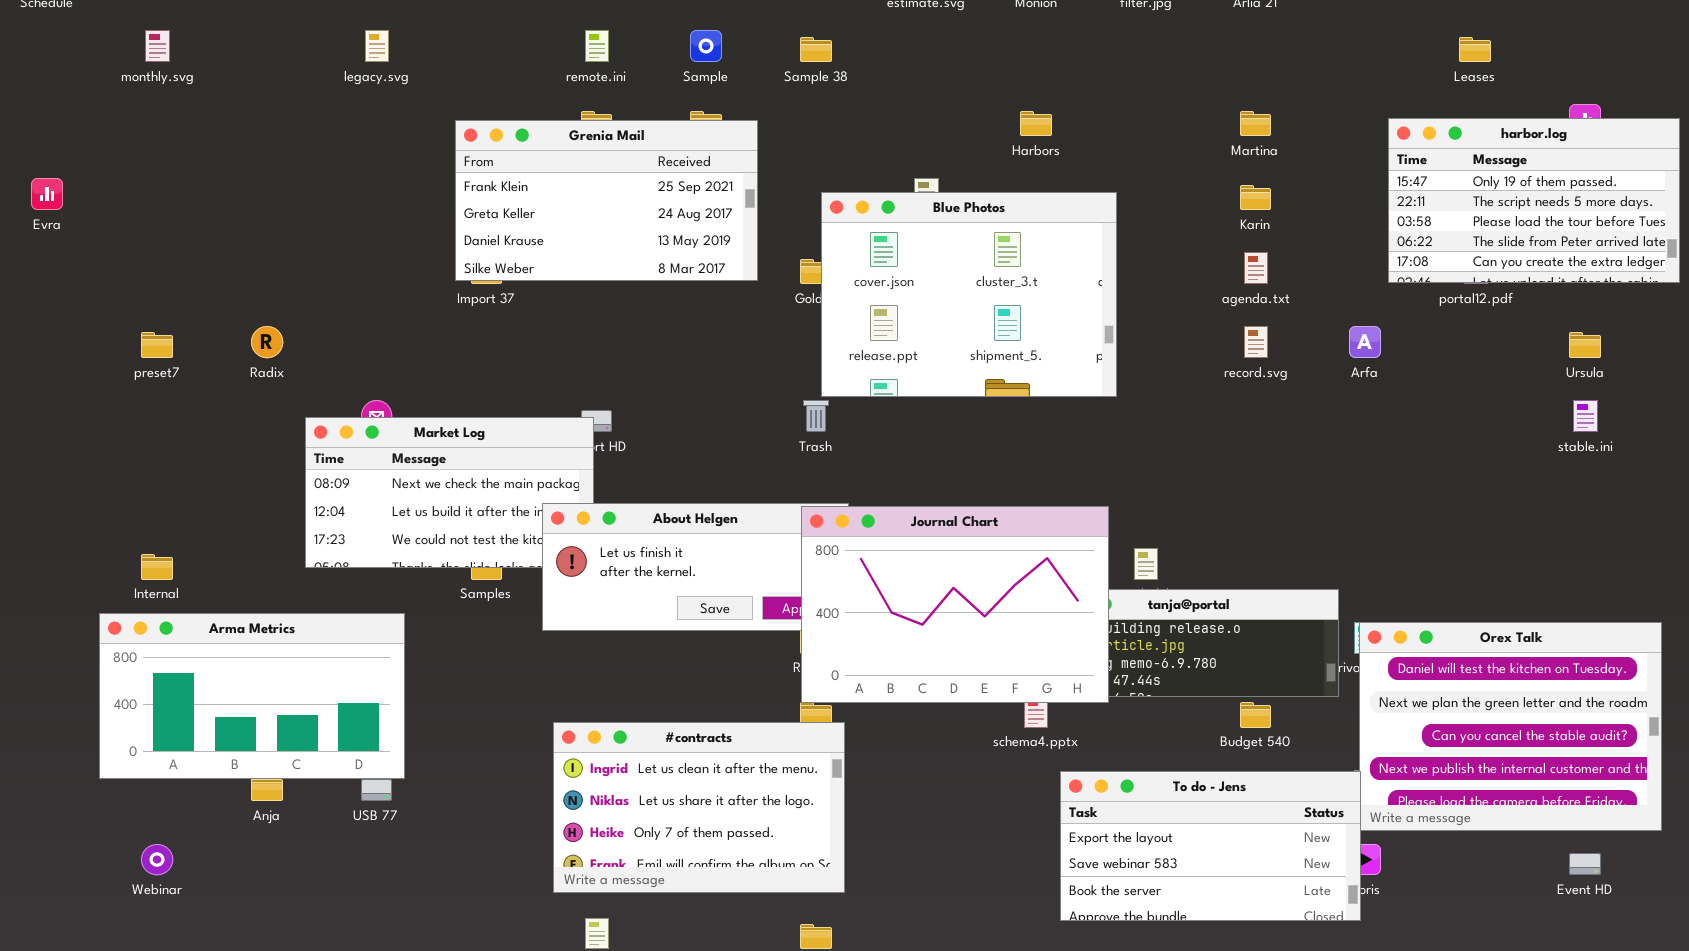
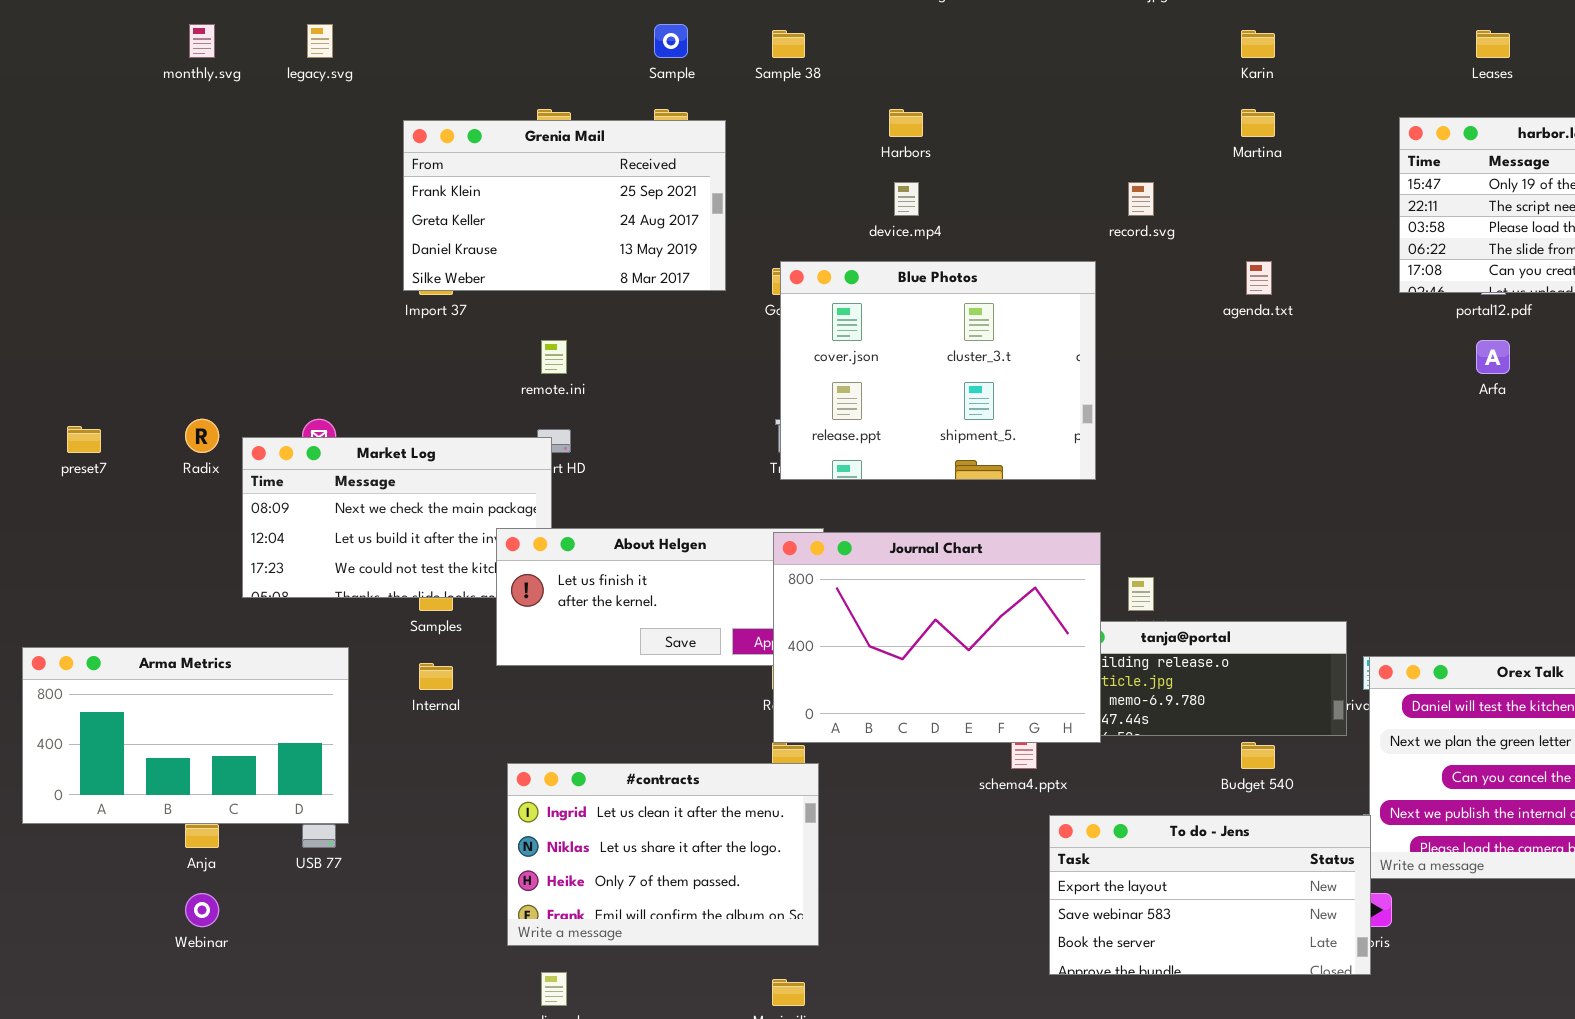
monthly.svg: [145,30,170,62] -> [189,24,215,58], moved
remote.ini: [585,30,609,62] -> [541,340,567,374], moved
Harbors: [1020,111,1052,136] -> [889,109,923,137], moved
Karin: [1240,185,1271,210] -> [1241,30,1275,58], moved
Blue Photos: [821,192,1117,397] -> [780,261,1096,480], moved
Radix: [251,326,283,358] -> [185,419,219,453], moved
record.svg: [1244,326,1268,358] -> [1128,182,1154,216], moved
Arfa: [1349,326,1381,358] -> [1476,340,1510,374], moved
preset7: [141,332,173,358] -> [67,426,101,453], moved
Internal: [141,554,173,580] -> [419,663,453,690], moved
Webinar: [141,844,173,875] -> [185,893,219,927], moved

